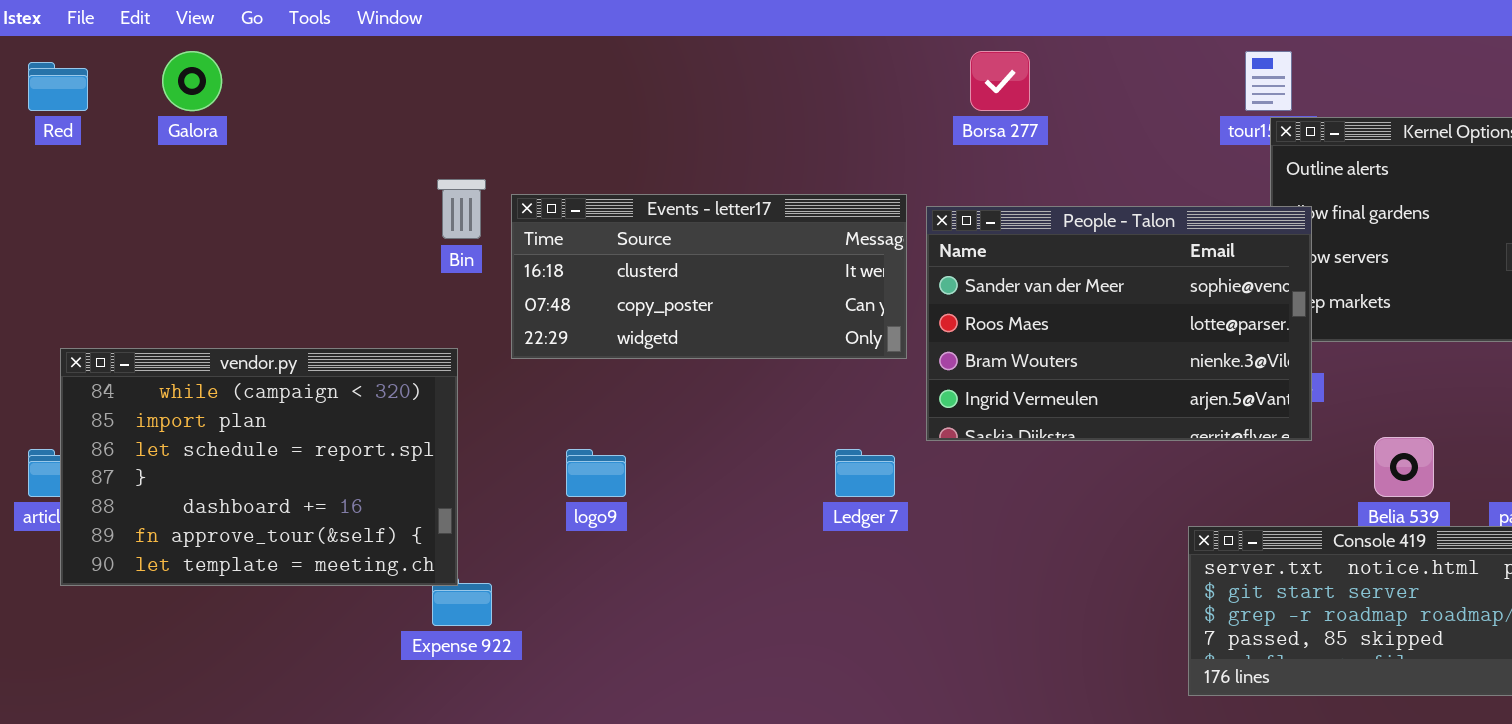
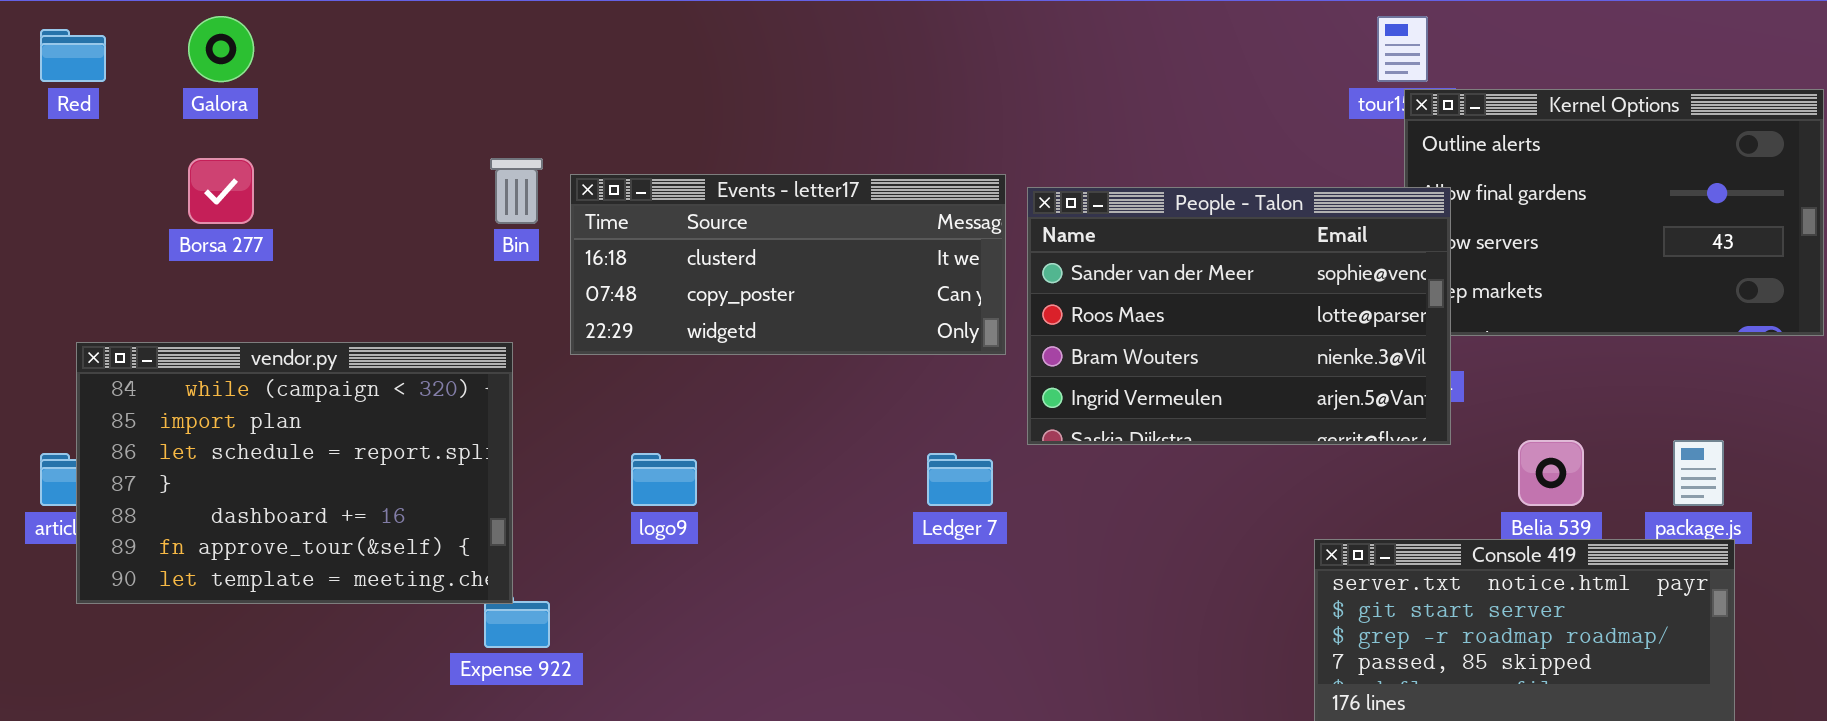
Borsa 277: [970,51,1030,111] -> [188,158,254,224], moved

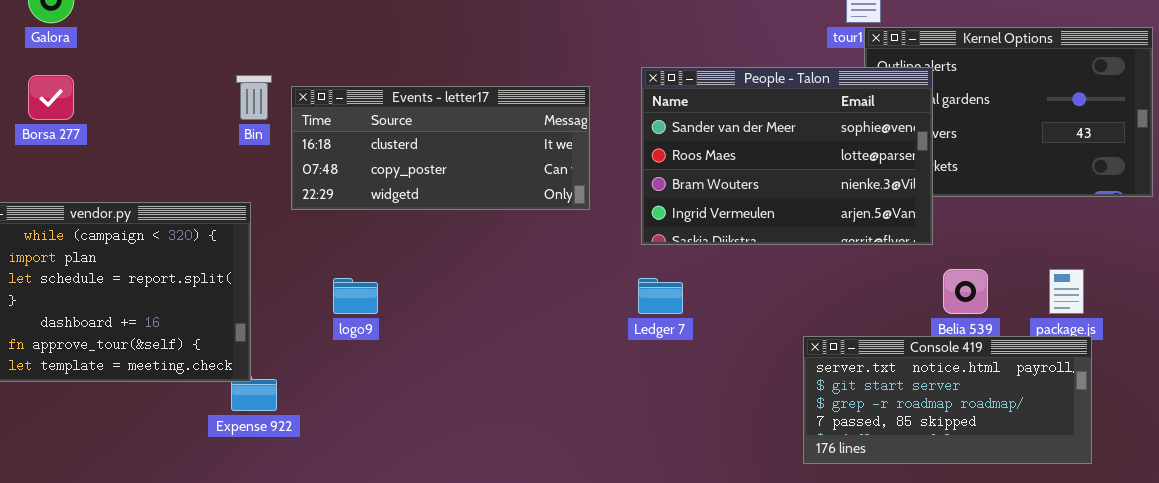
People - Talon: [1027,187,1451,445] -> [641,67,933,245], moved
Ledger 7: [927,453,993,506] -> [638,278,683,314], moved

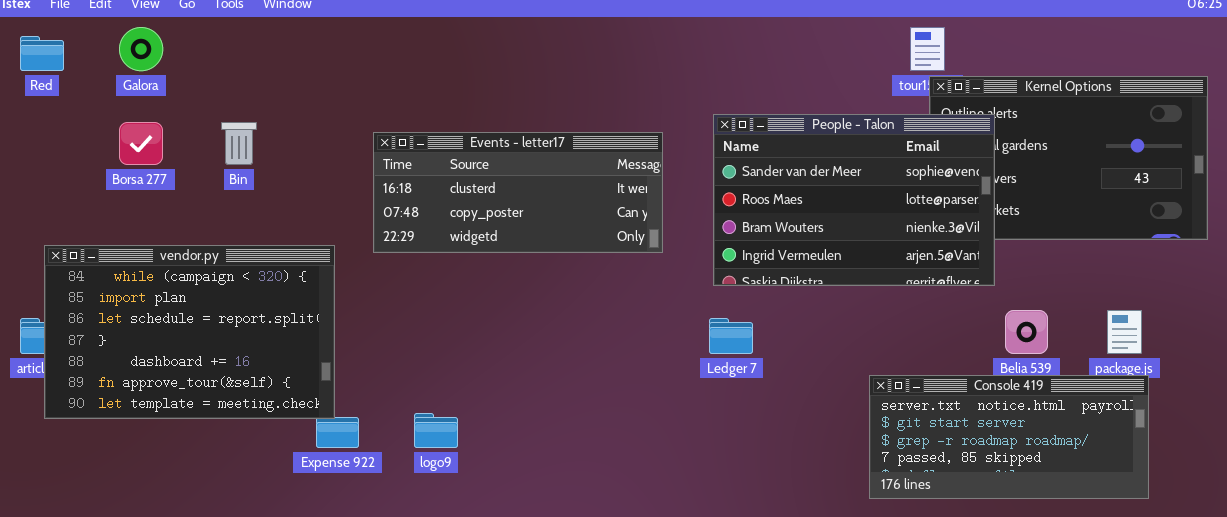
Bin: [236,75,272,120] -> [221,122,257,165], moved
logo9: [333,278,378,314] -> [414,413,458,448], moved

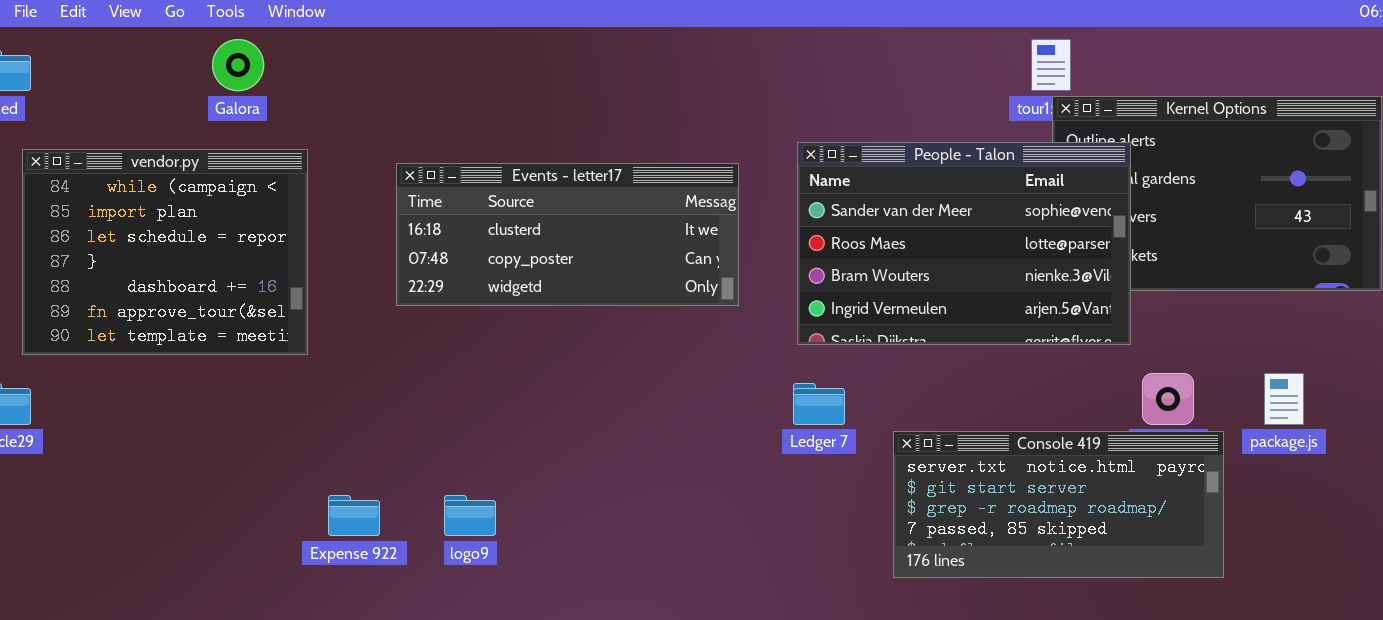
Galora: [119,27,163,71] -> [212,39,264,91], moved
vendor.py: [44,245,335,419] -> [22,149,308,355], moved, resized
Console 419: [869,375,1149,499] -> [893,431,1224,578], moved

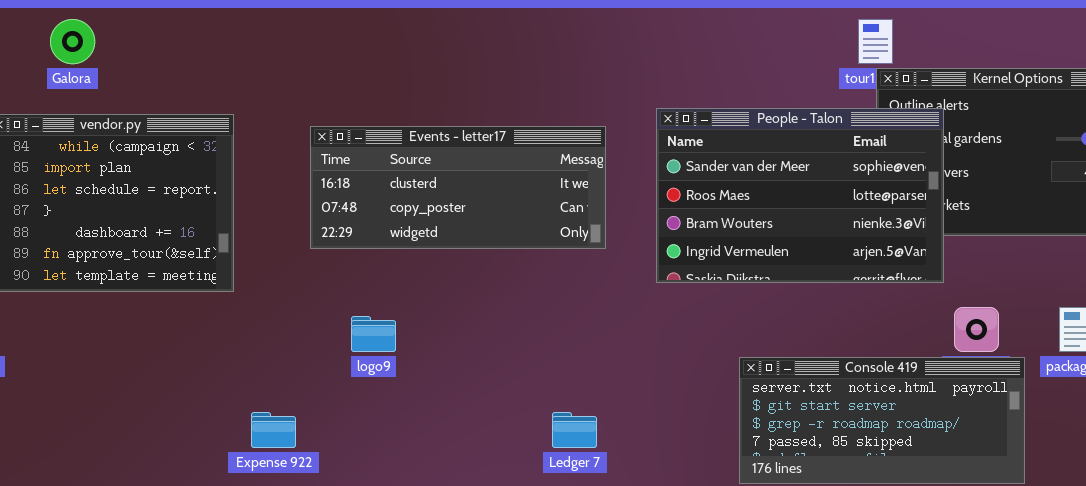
Galora: [212,39,264,91] -> [50,19,95,64], moved
Ledger 7: [793,383,845,425] -> [552,412,597,448], moved
logo9: [444,495,496,536] -> [351,316,396,352], moved

